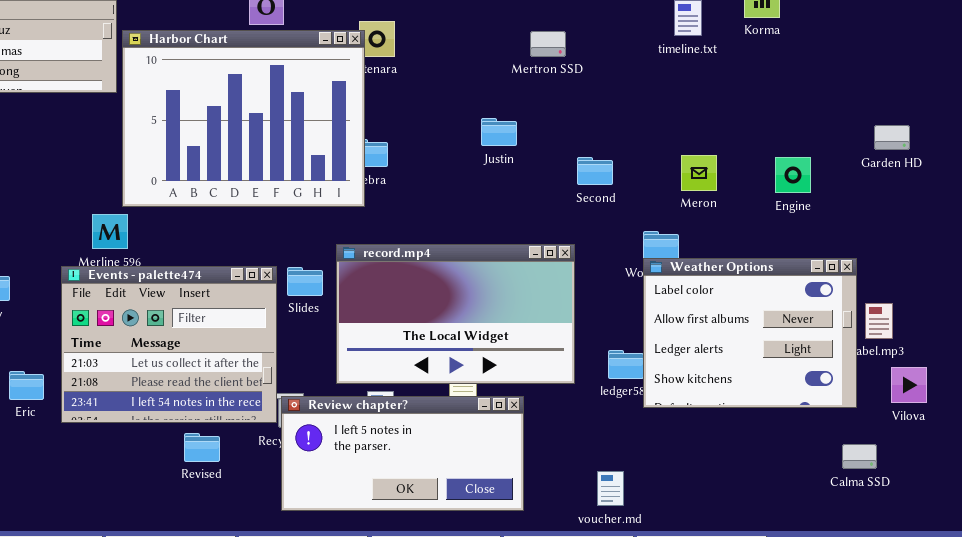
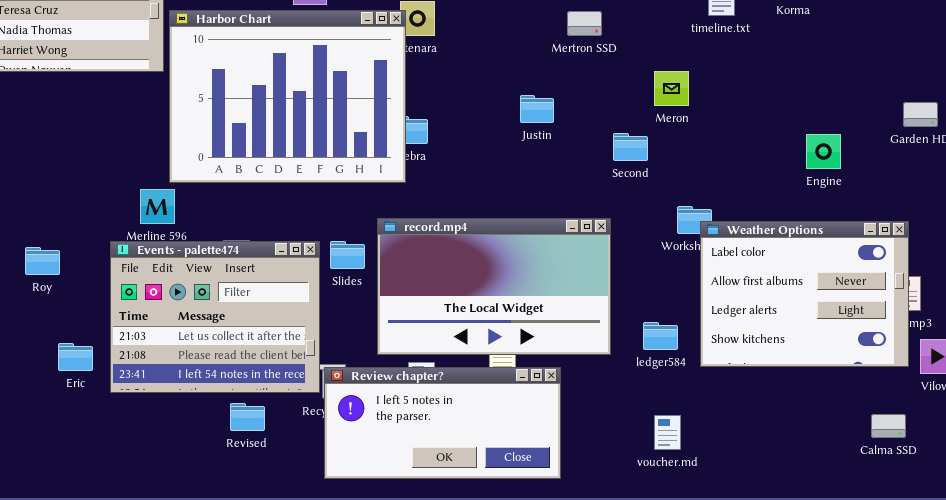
Meron: [681,155,717,191] -> [654,71,689,106], moved
Weather Options: [643,258,857,408] -> [700,221,909,367], moved
voucher.md: [597,471,624,506] -> [654,415,681,450], moved

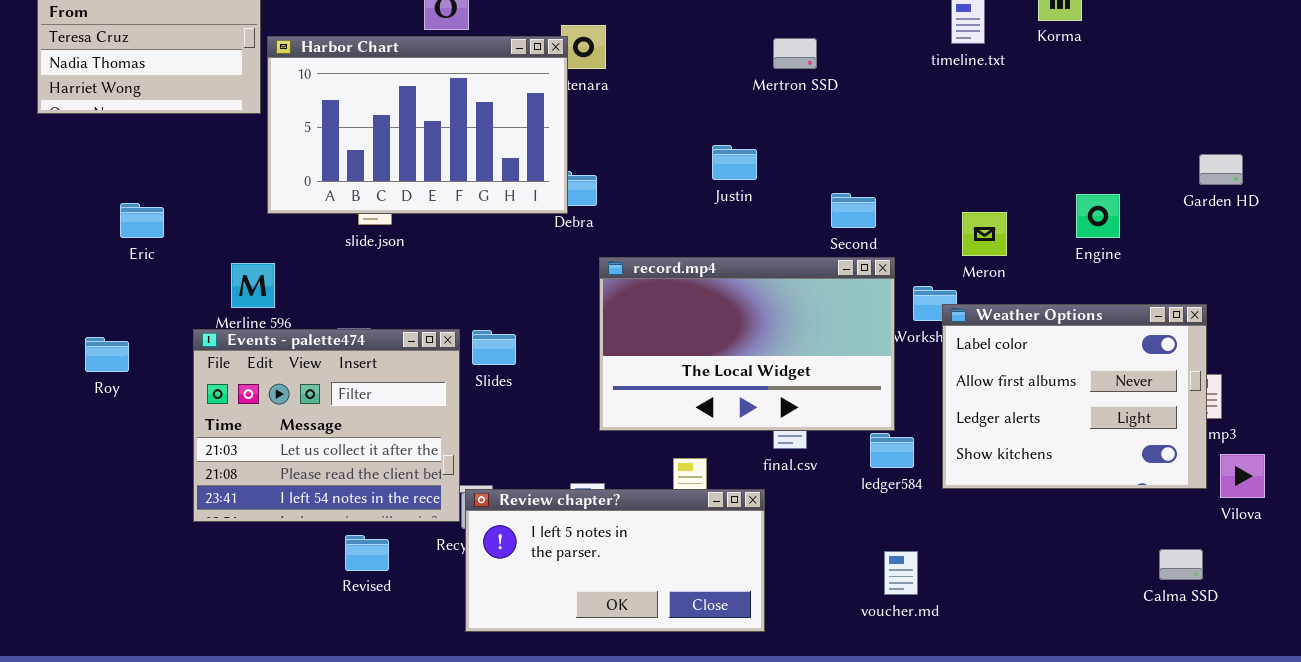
Harbor Chart: [169,10,406,183] -> [267,36,568,214], resized
Meron: [654,71,689,106] -> [962,212,1007,256], moved
record.mp4: [377,218,611,355] -> [599,257,895,431], moved
Eric: [58,343,93,371] -> [120,203,164,238], moved

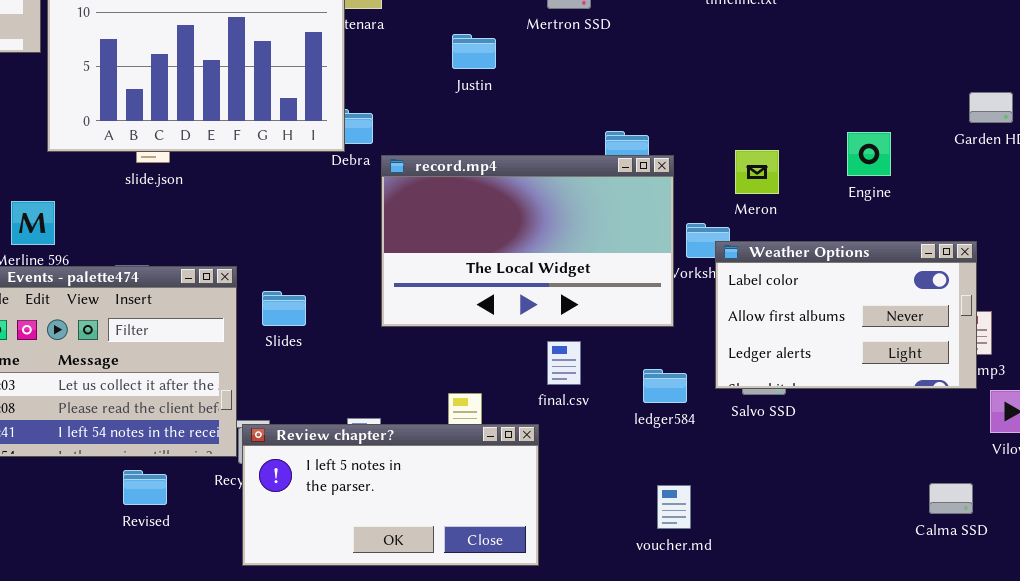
Justin: [712,145,757,180] -> [452,34,496,69], moved
record.mp4: [599,257,895,431] -> [381,155,674,327], moved
Weather Options: [942,304,1207,489] -> [715,241,977,389], resized
Slides: [472,330,516,365] -> [262,291,306,326], moved

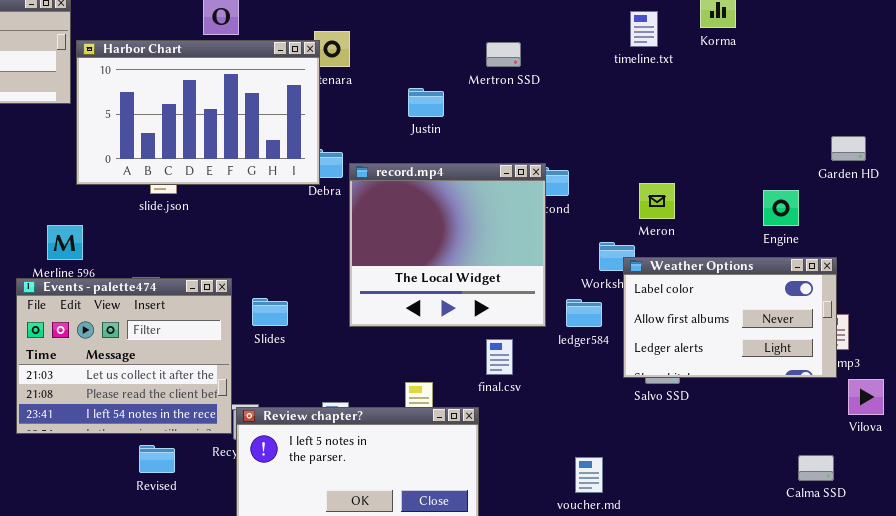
Engine: [847,132,891,176] -> [763,190,799,226], moved
record.mp4: [381,155,674,327] -> [349,163,546,327], resized
ledger584: [643,369,687,403] -> [566,299,602,327], moved

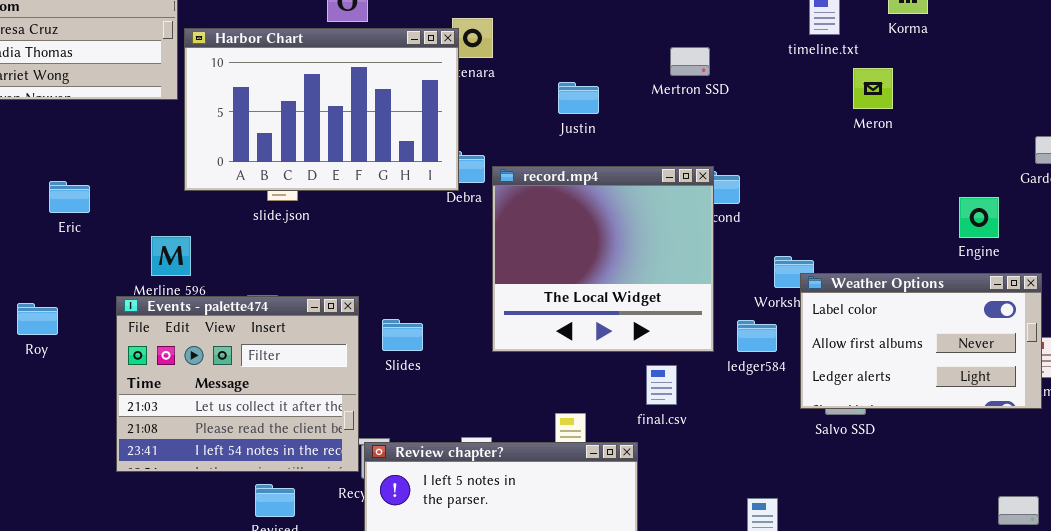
Mertron SSD: [486,42,521,67] -> [670,47,710,76], moved
Meron: [639,183,675,219] -> [853,68,893,109], moved

